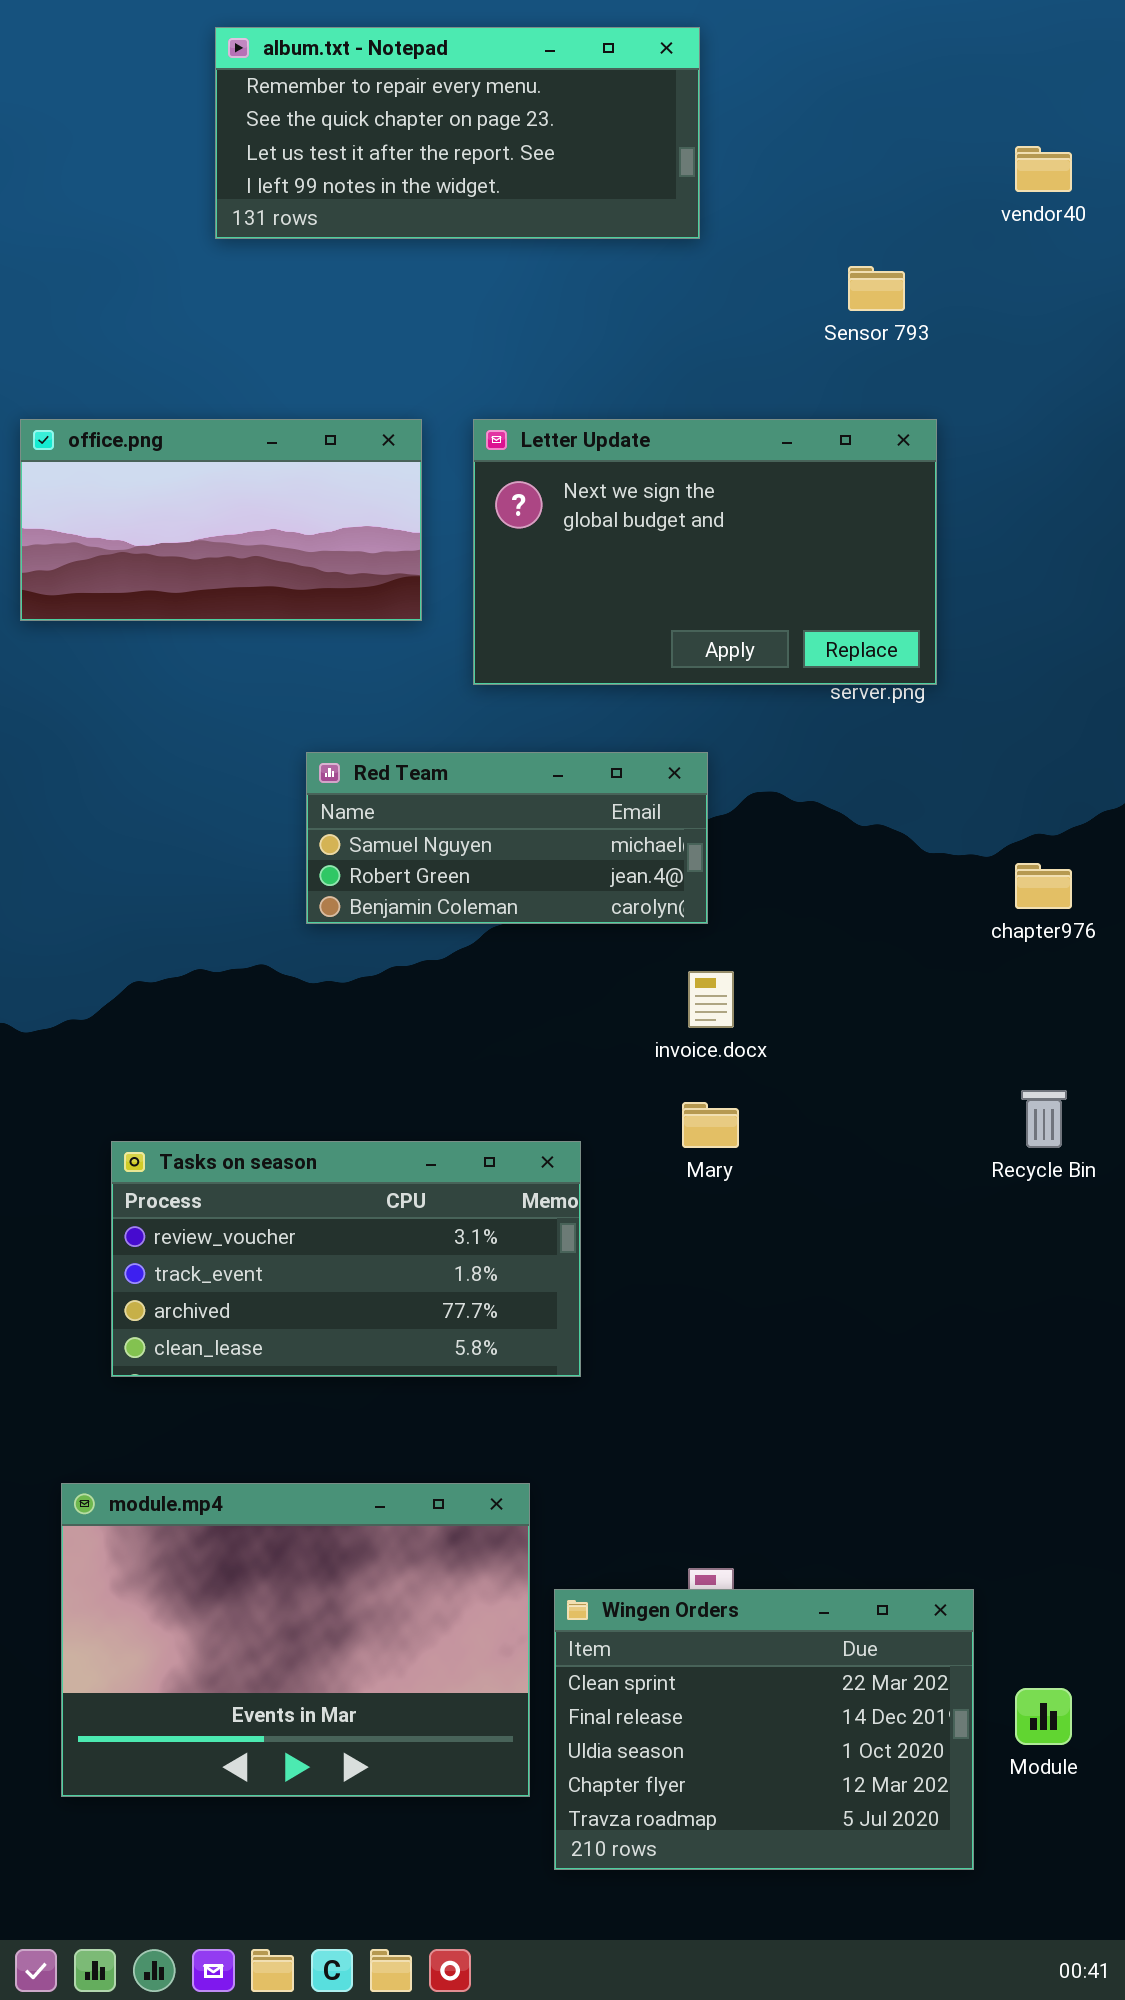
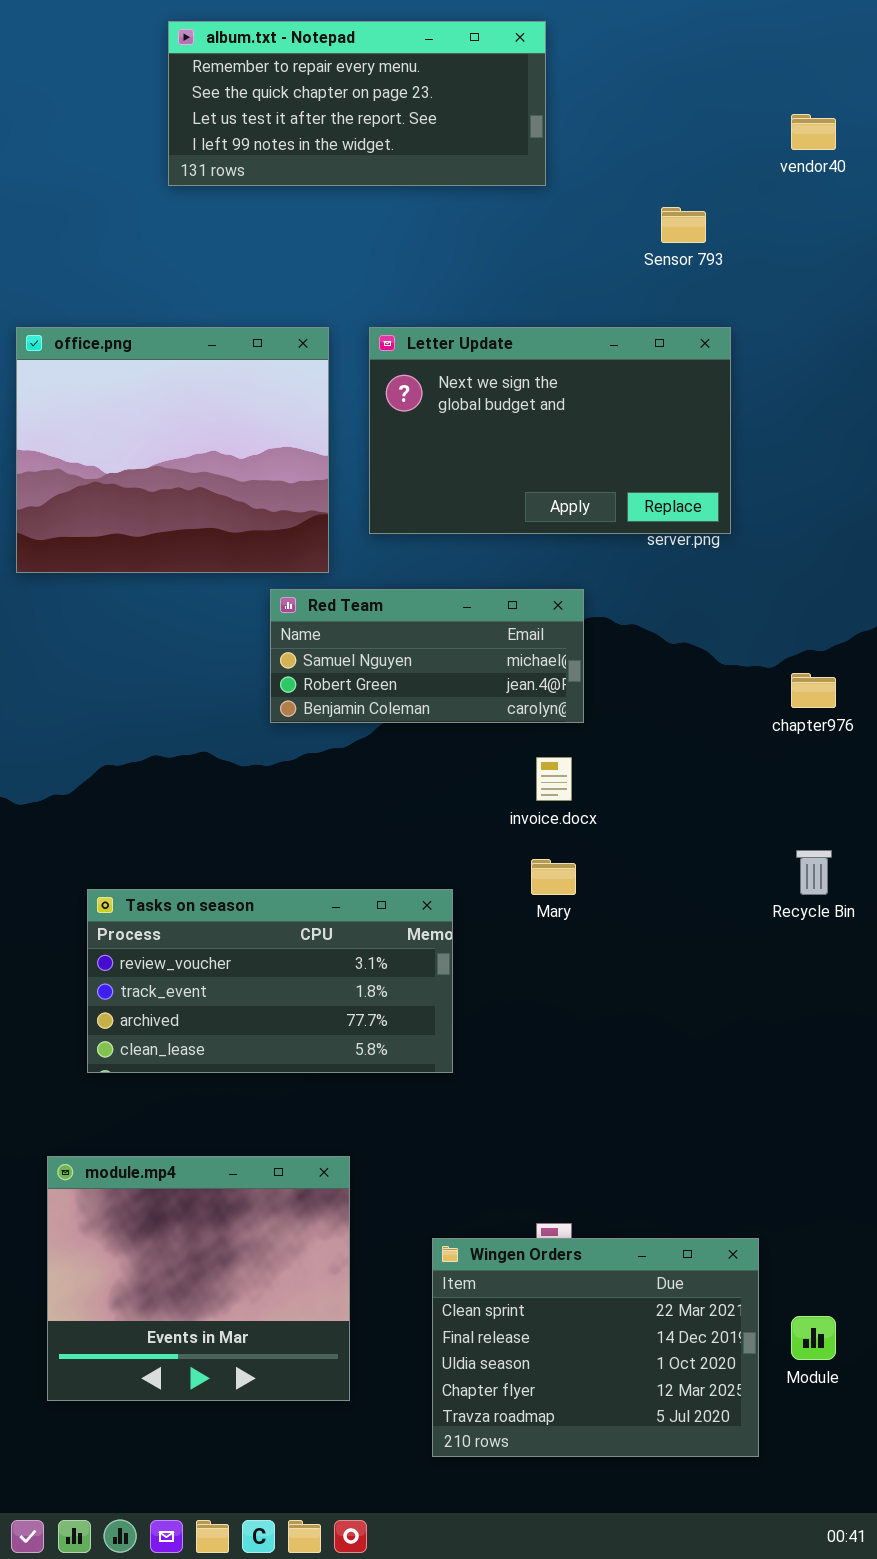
office.png: [20,419,422,621] -> [16,327,329,573], resized
Red Team: [306,752,708,924] -> [270,589,584,723], moved
module.mp4: [61,1483,530,1797] -> [47,1156,350,1401], resized

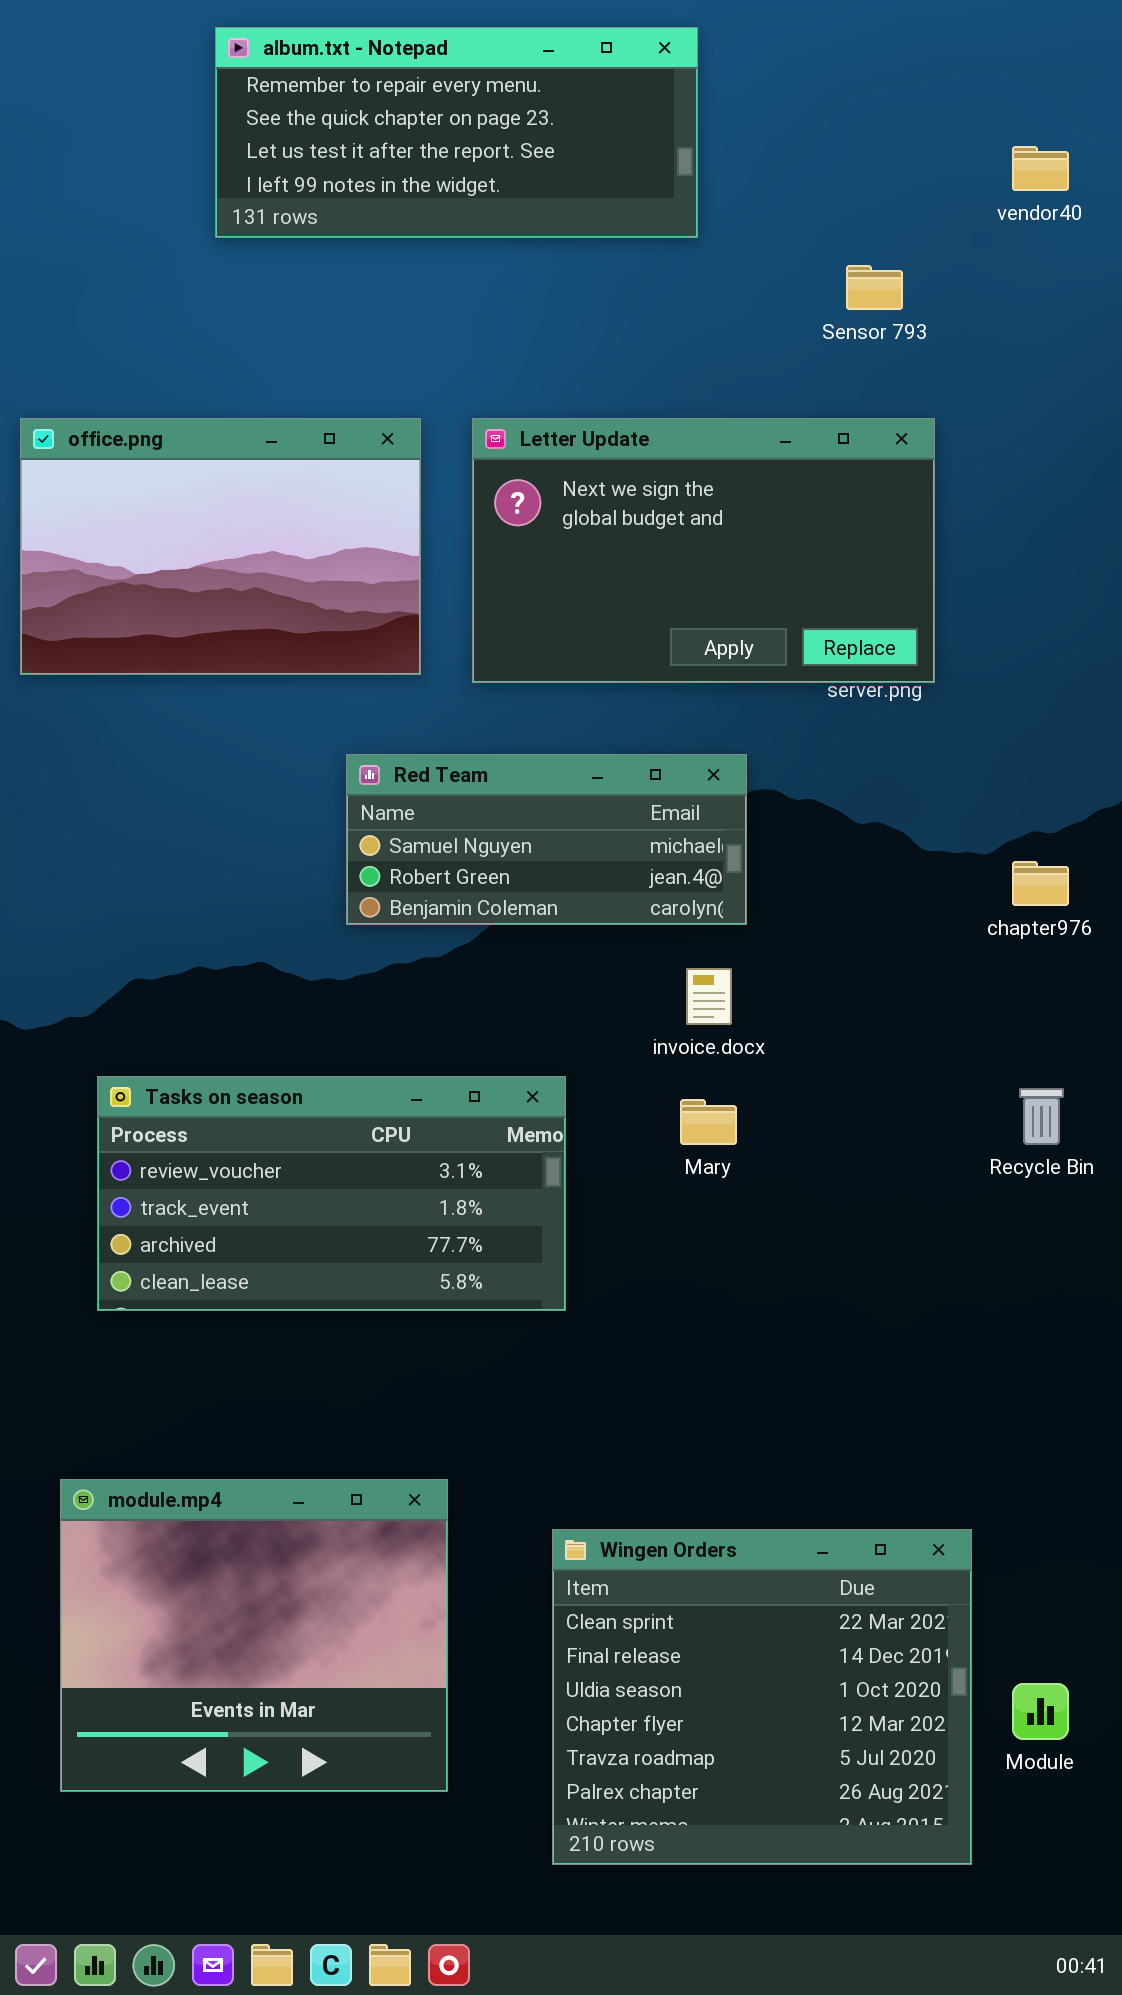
office.png: [16,327,329,573] -> [20,418,421,675], resized
Tasks on season: [87,889,453,1073] -> [97,1076,566,1311], moved
Wingen Orders: [432,1238,759,1457] -> [552,1529,972,1865], resized

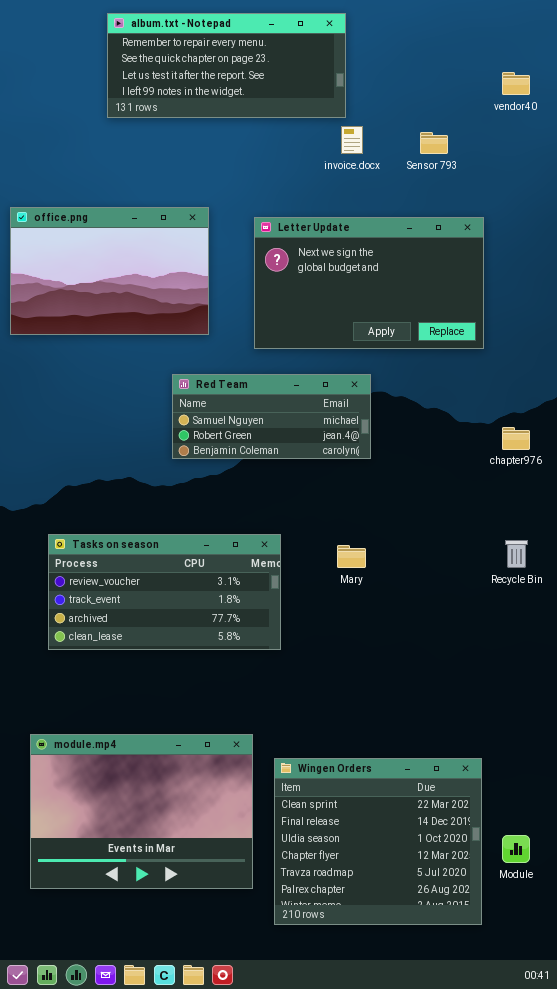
Letter Update: [472,418,935,683] -> [254,217,484,349], moved
invoice.docx: [686,968,732,1025] -> [341,126,363,154], moved
module.mp4: [60,1479,448,1792] -> [30,734,253,889], resized

